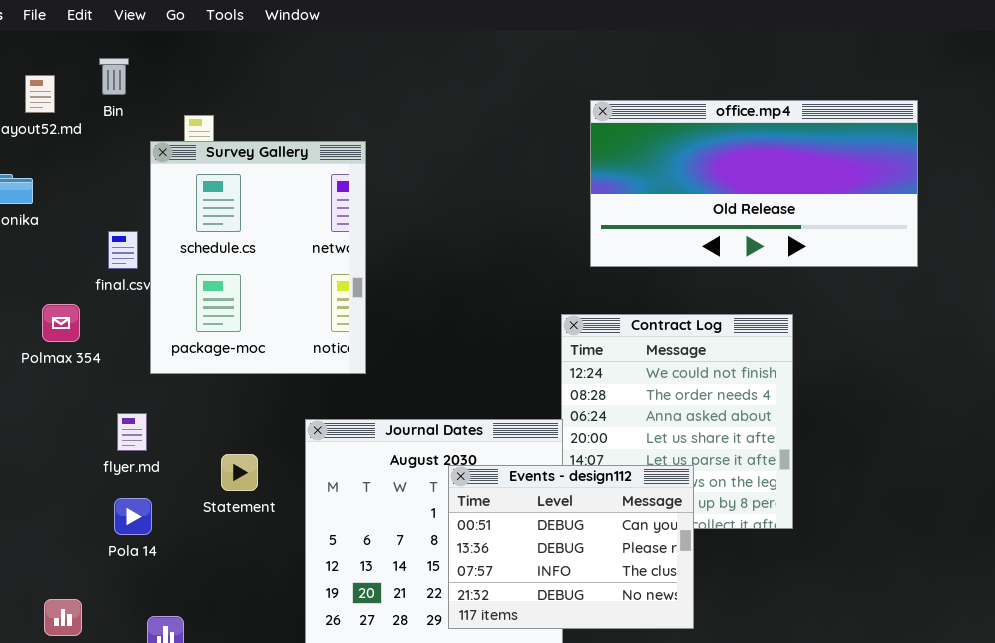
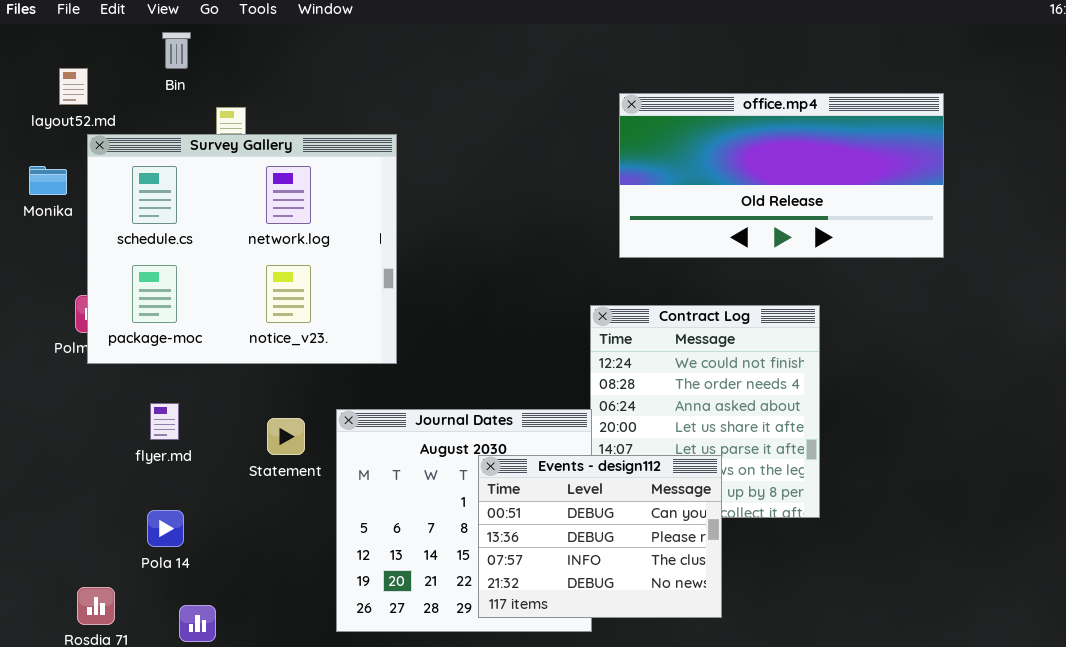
Bin: [99,58,129,95] -> [162,32,191,69], moved
Survey Gallery: [150,141,366,374] -> [87,134,397,364], resized
Statement: [221,454,258,491] -> [267,418,305,455], moved
Pola 14: [114,498,152,535] -> [147,510,184,547], moved

